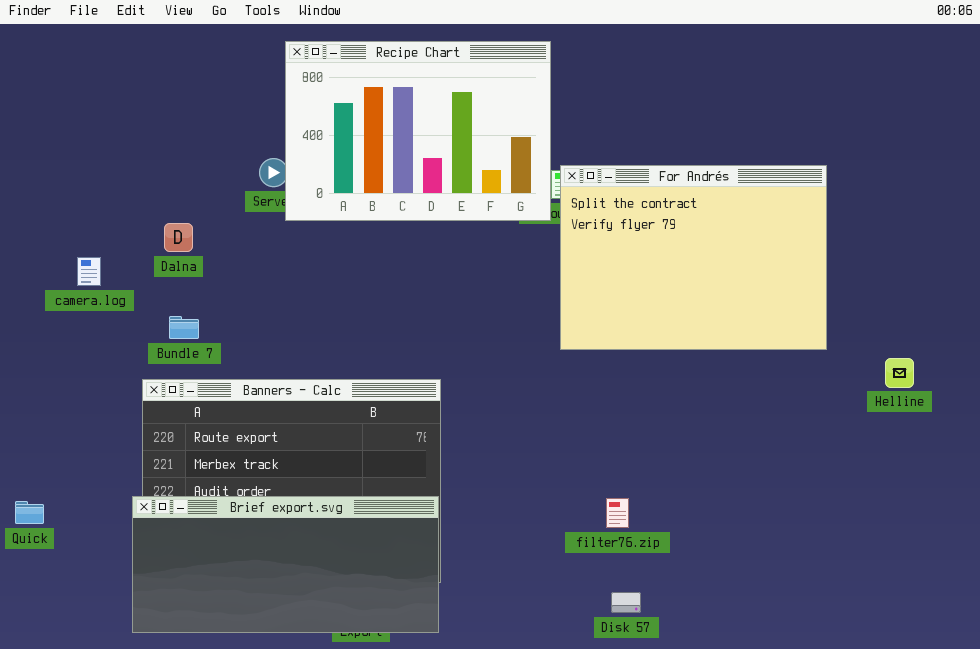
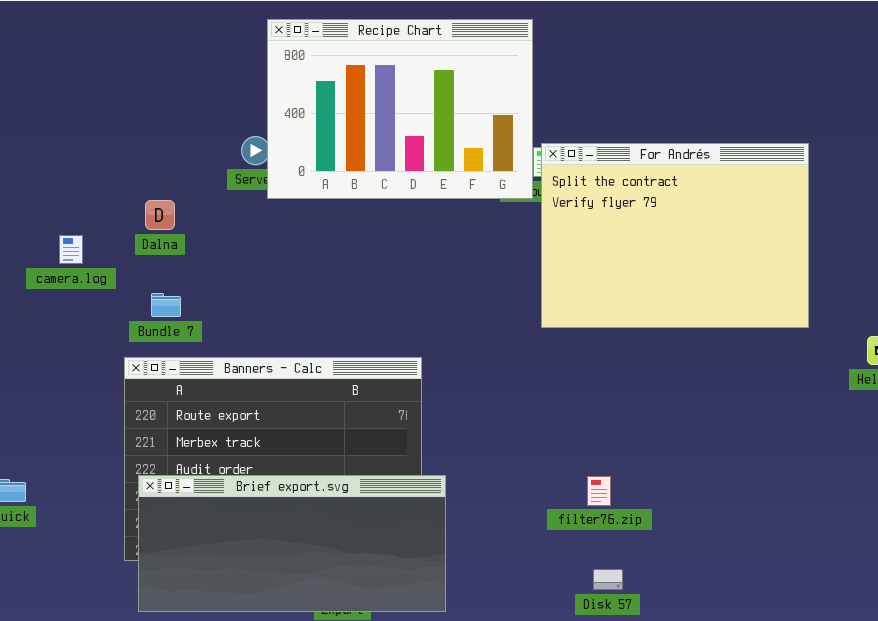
Brief export.svg: [132,496,439,633] -> [138,475,446,612], moved

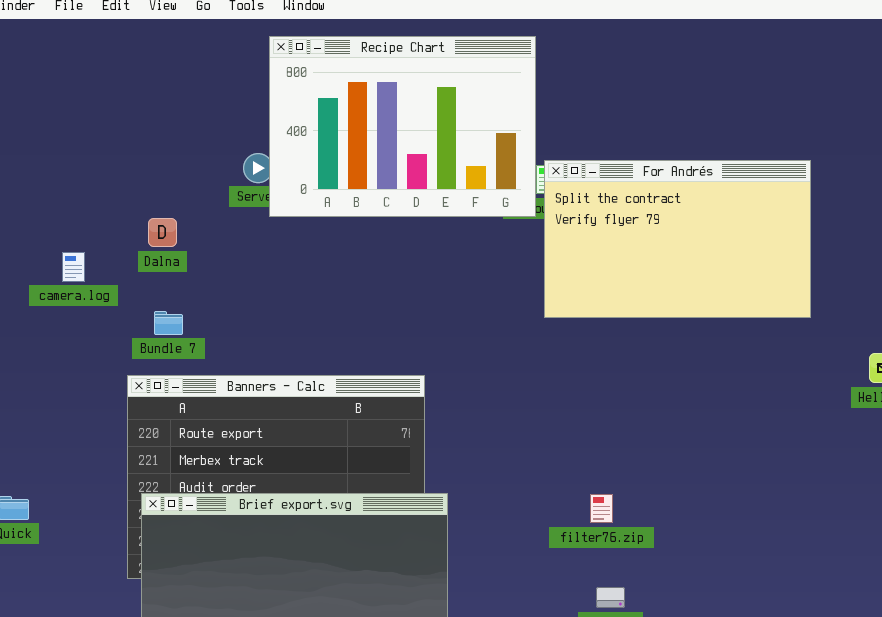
For Andrés: [541,143,809,328] -> [544,160,811,318], resized

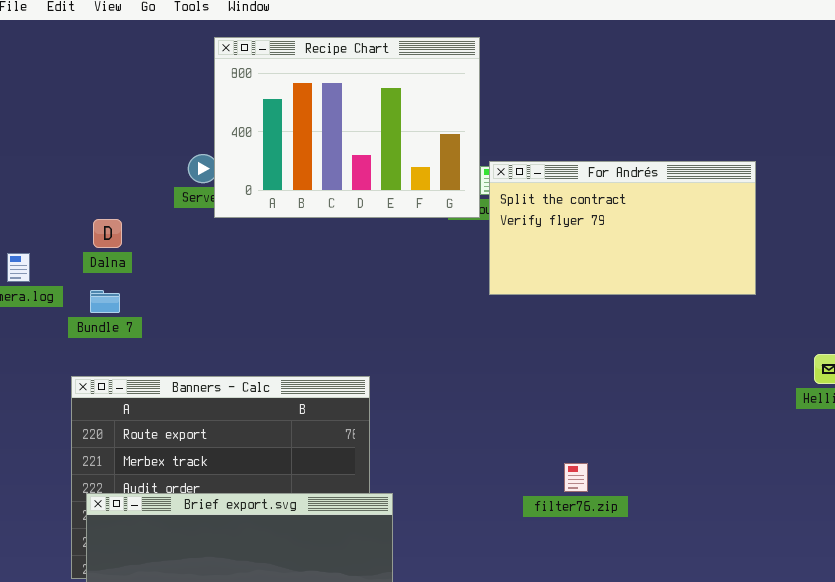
For Andrés: [544,160,811,318] -> [489,161,756,295], resized
Bundle 7: [154,311,183,335] -> [90,290,120,313], moved
filter76.zip: [590,494,613,523] -> [564,463,588,492], moved

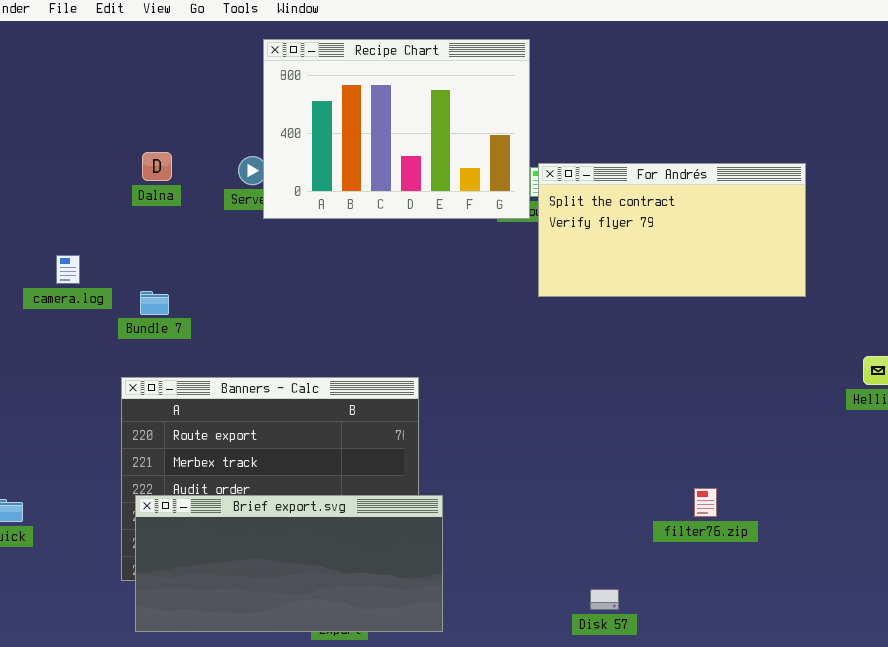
Dalna: [93,219,122,248] -> [142,152,172,181], moved
filter76.zip: [564,463,588,492] -> [694,488,717,517], moved

